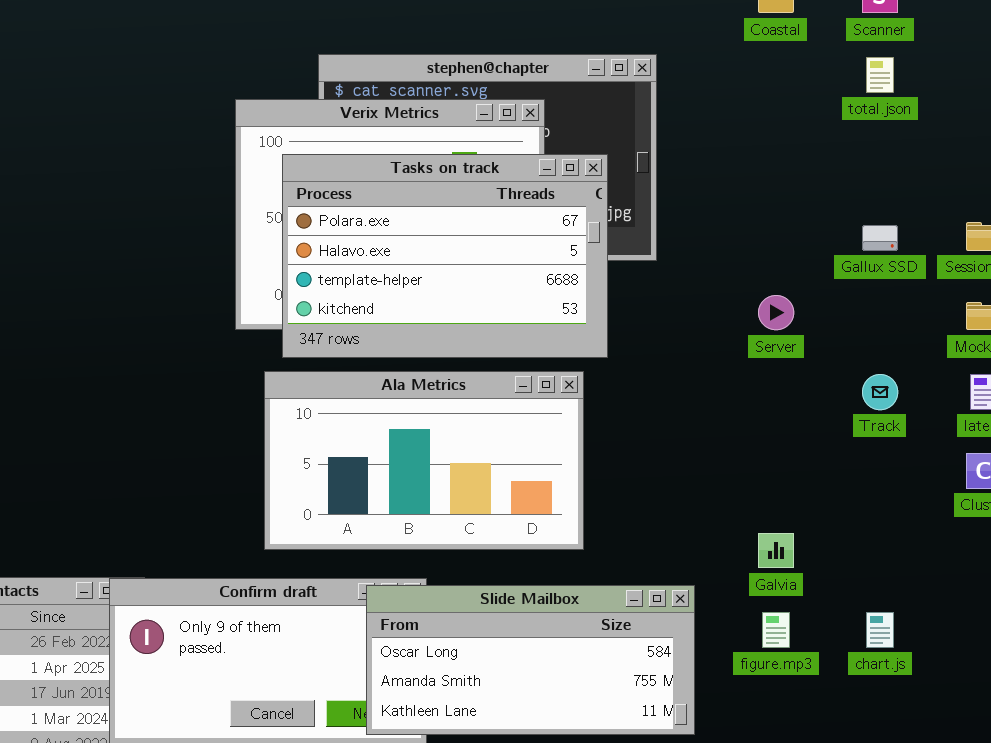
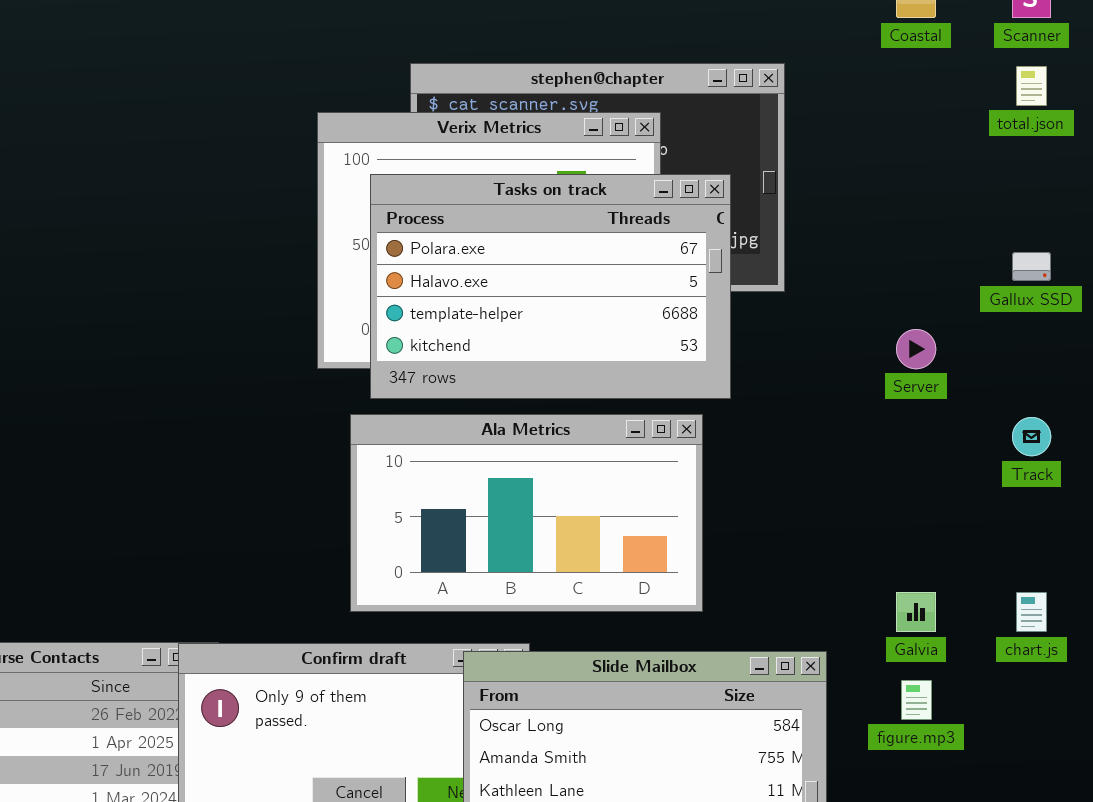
chart.js: [866,612,894,648] -> [1016,592,1047,632], moved

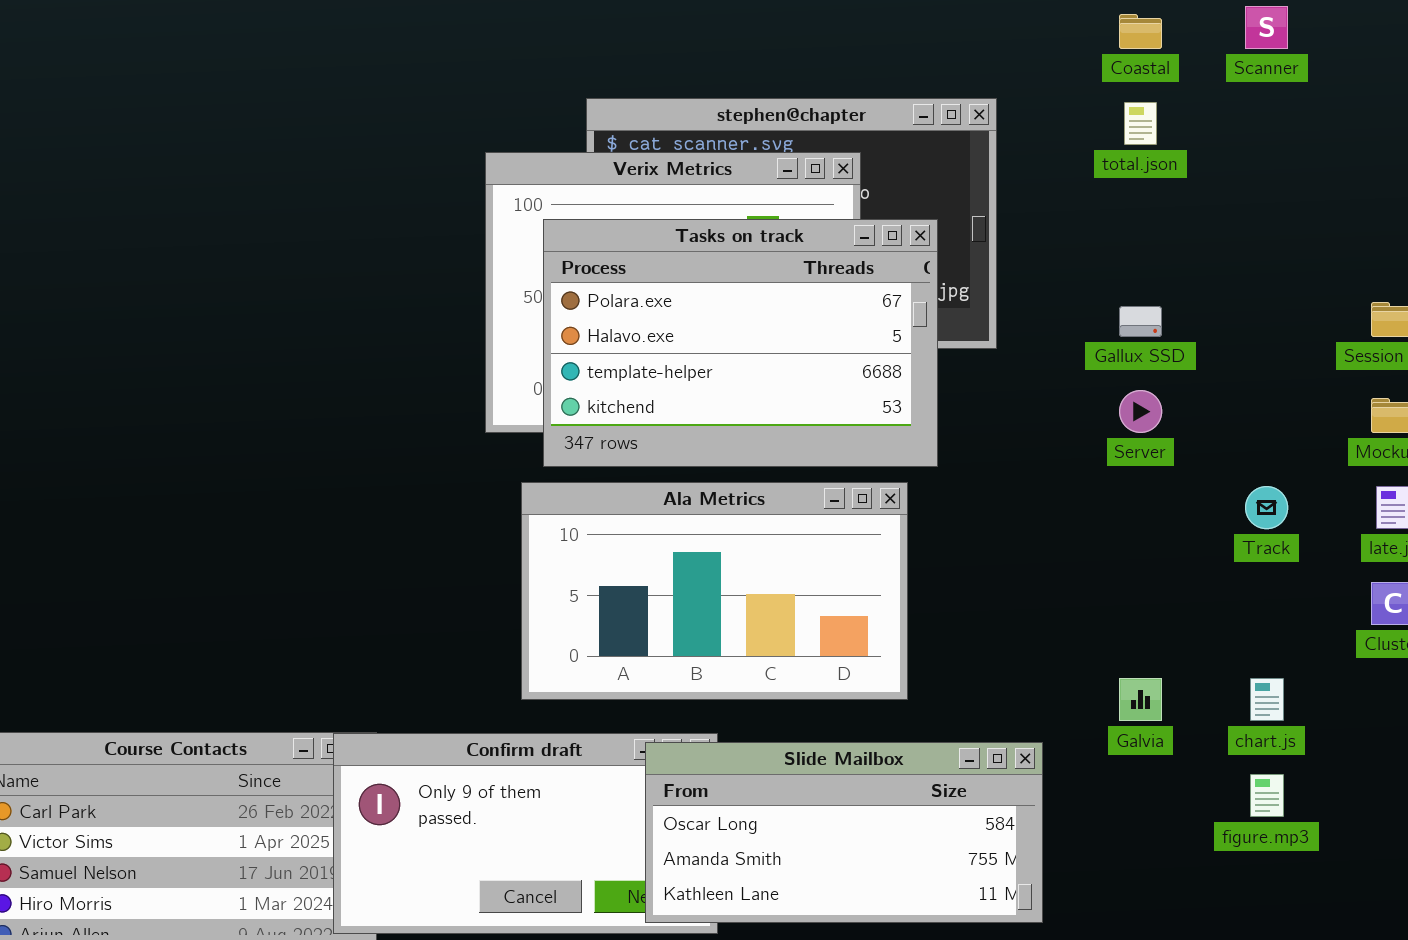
total.json: [1016,66,1047,106] -> [1124,102,1157,145], moved
Gallux SSD: [1012,252,1051,281] -> [1119,306,1162,337], moved
figure.mp3: [901,680,932,720] -> [1250,774,1284,817], moved

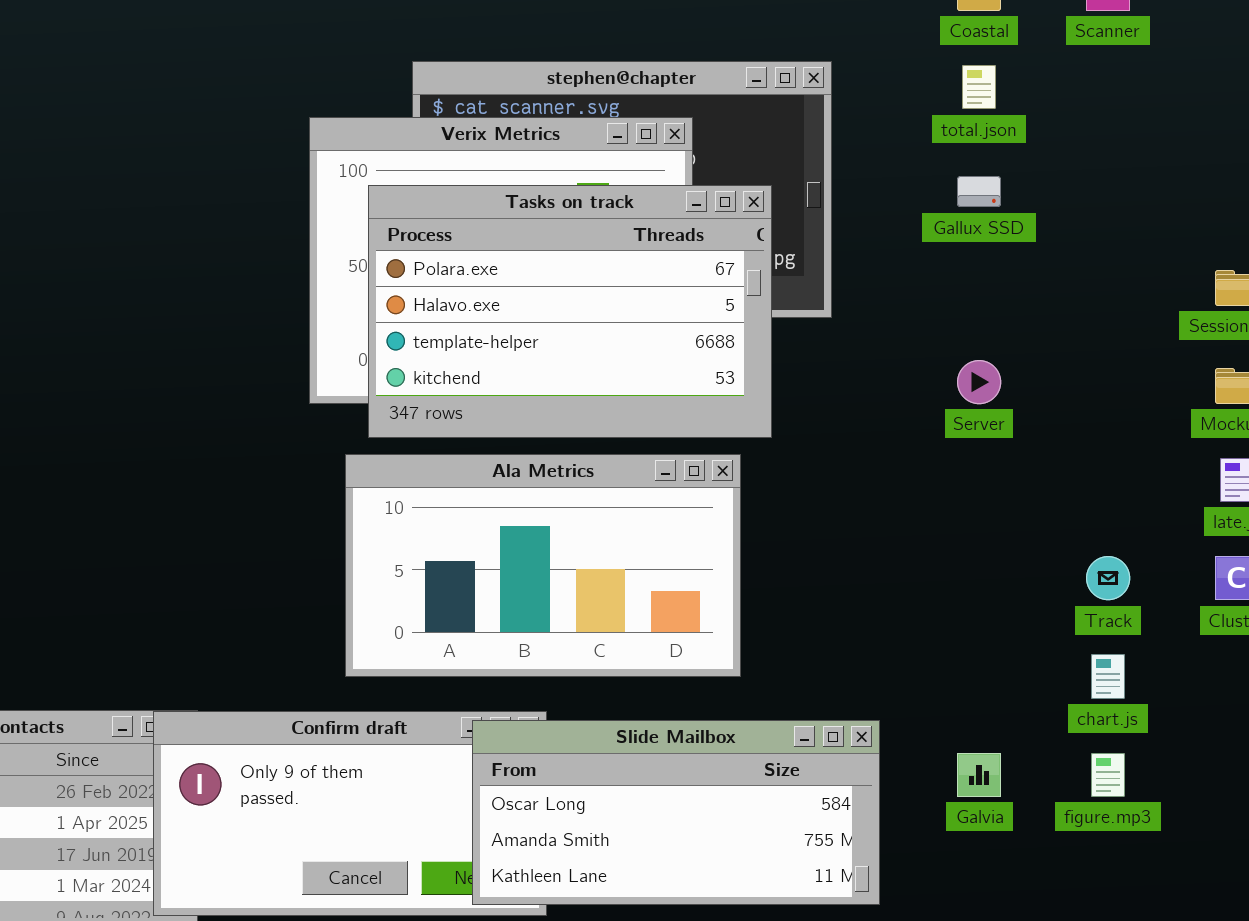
Gallux SSD: [1119,306,1162,337] -> [957,176,1001,207], moved
Track: [1245,486,1288,529] -> [1086,556,1130,600], moved
Galvia: [1119,678,1162,721] -> [957,753,1001,797], moved

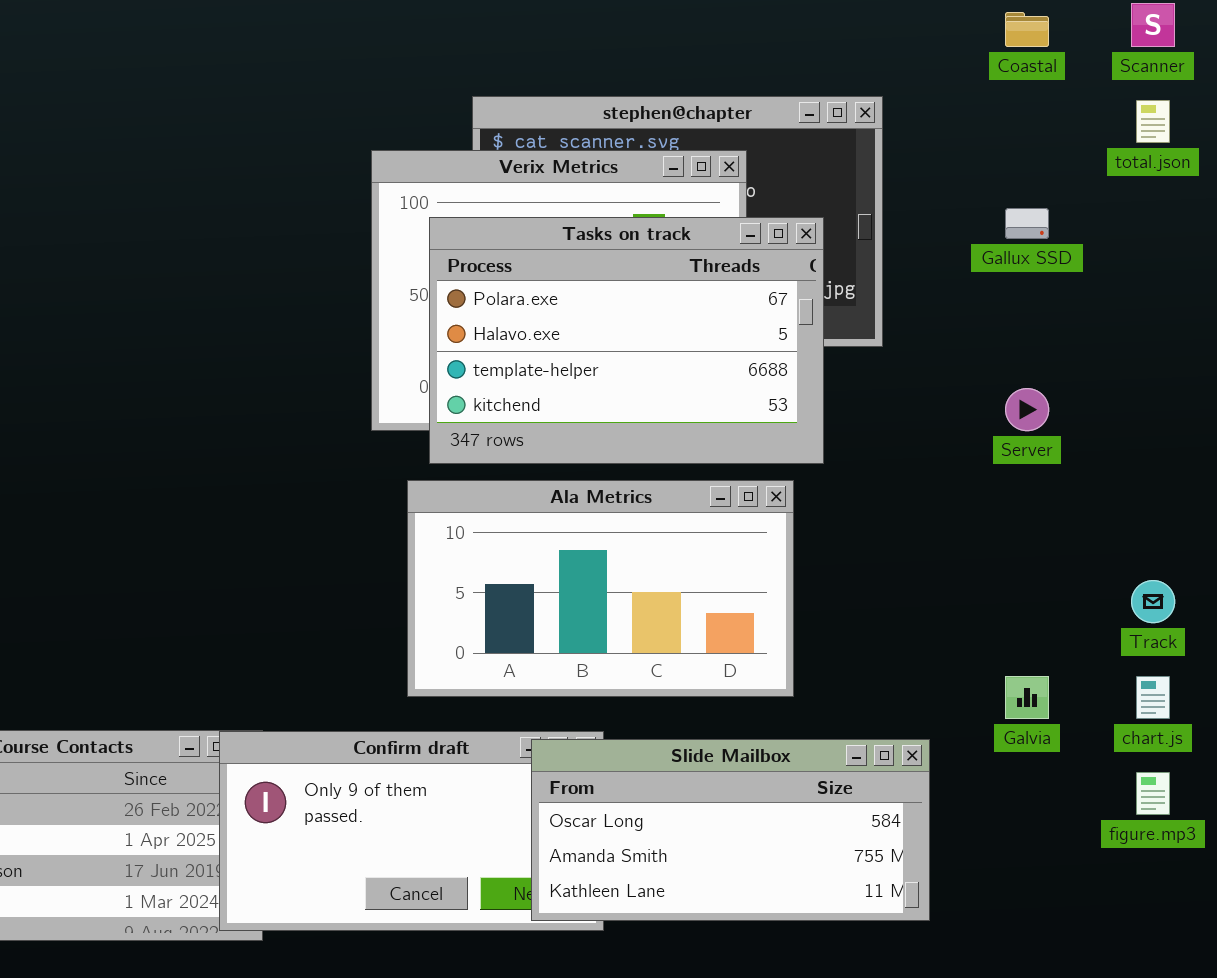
total.json: [962,65,996,109] -> [1136,100,1170,143], moved
Galvia: [957,753,1001,797] -> [1005,676,1049,719], moved

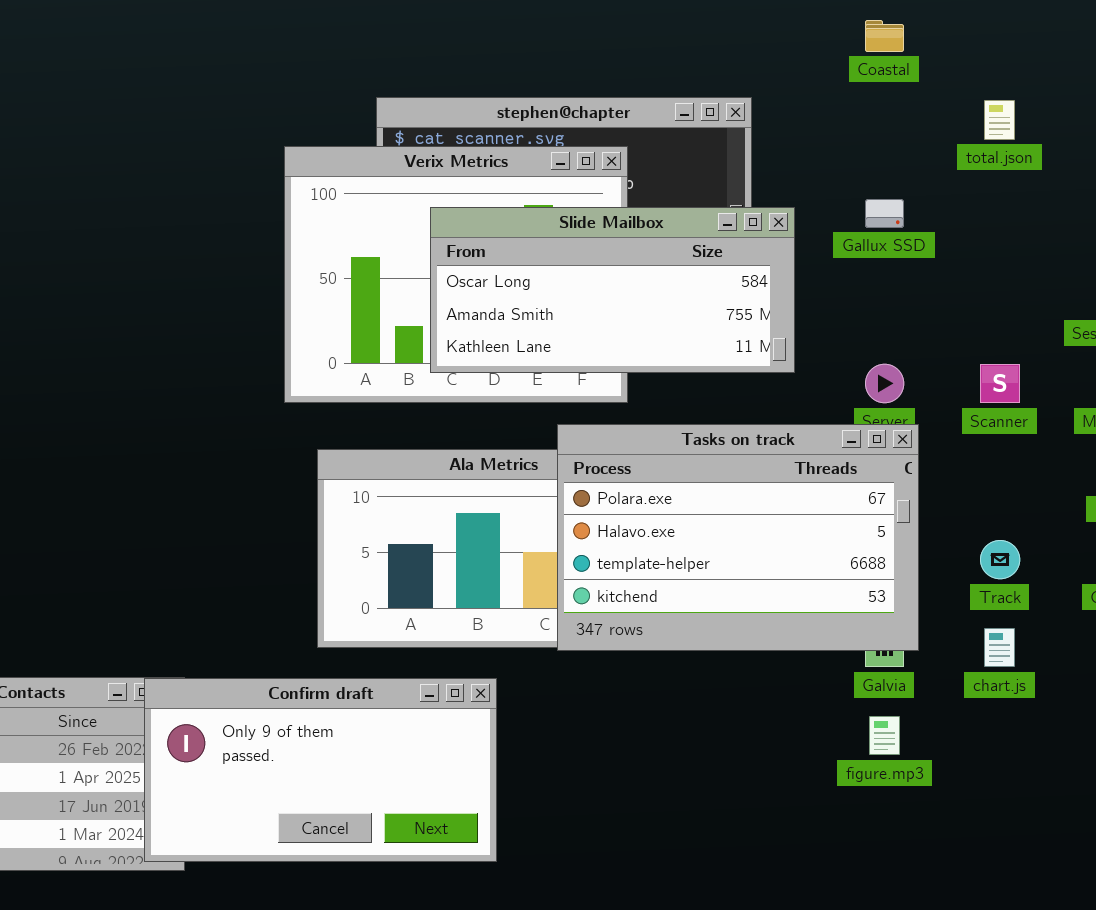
Scanner: [1131,3,1175,47] -> [980,364,1020,403], moved
Tasks on track: [429,217,824,464] -> [557,424,919,651], moved
Slide Mailbox: [531,739,930,921] -> [430,207,795,373], moved
figure.mp3: [1136,772,1170,815] -> [869,716,900,755], moved

